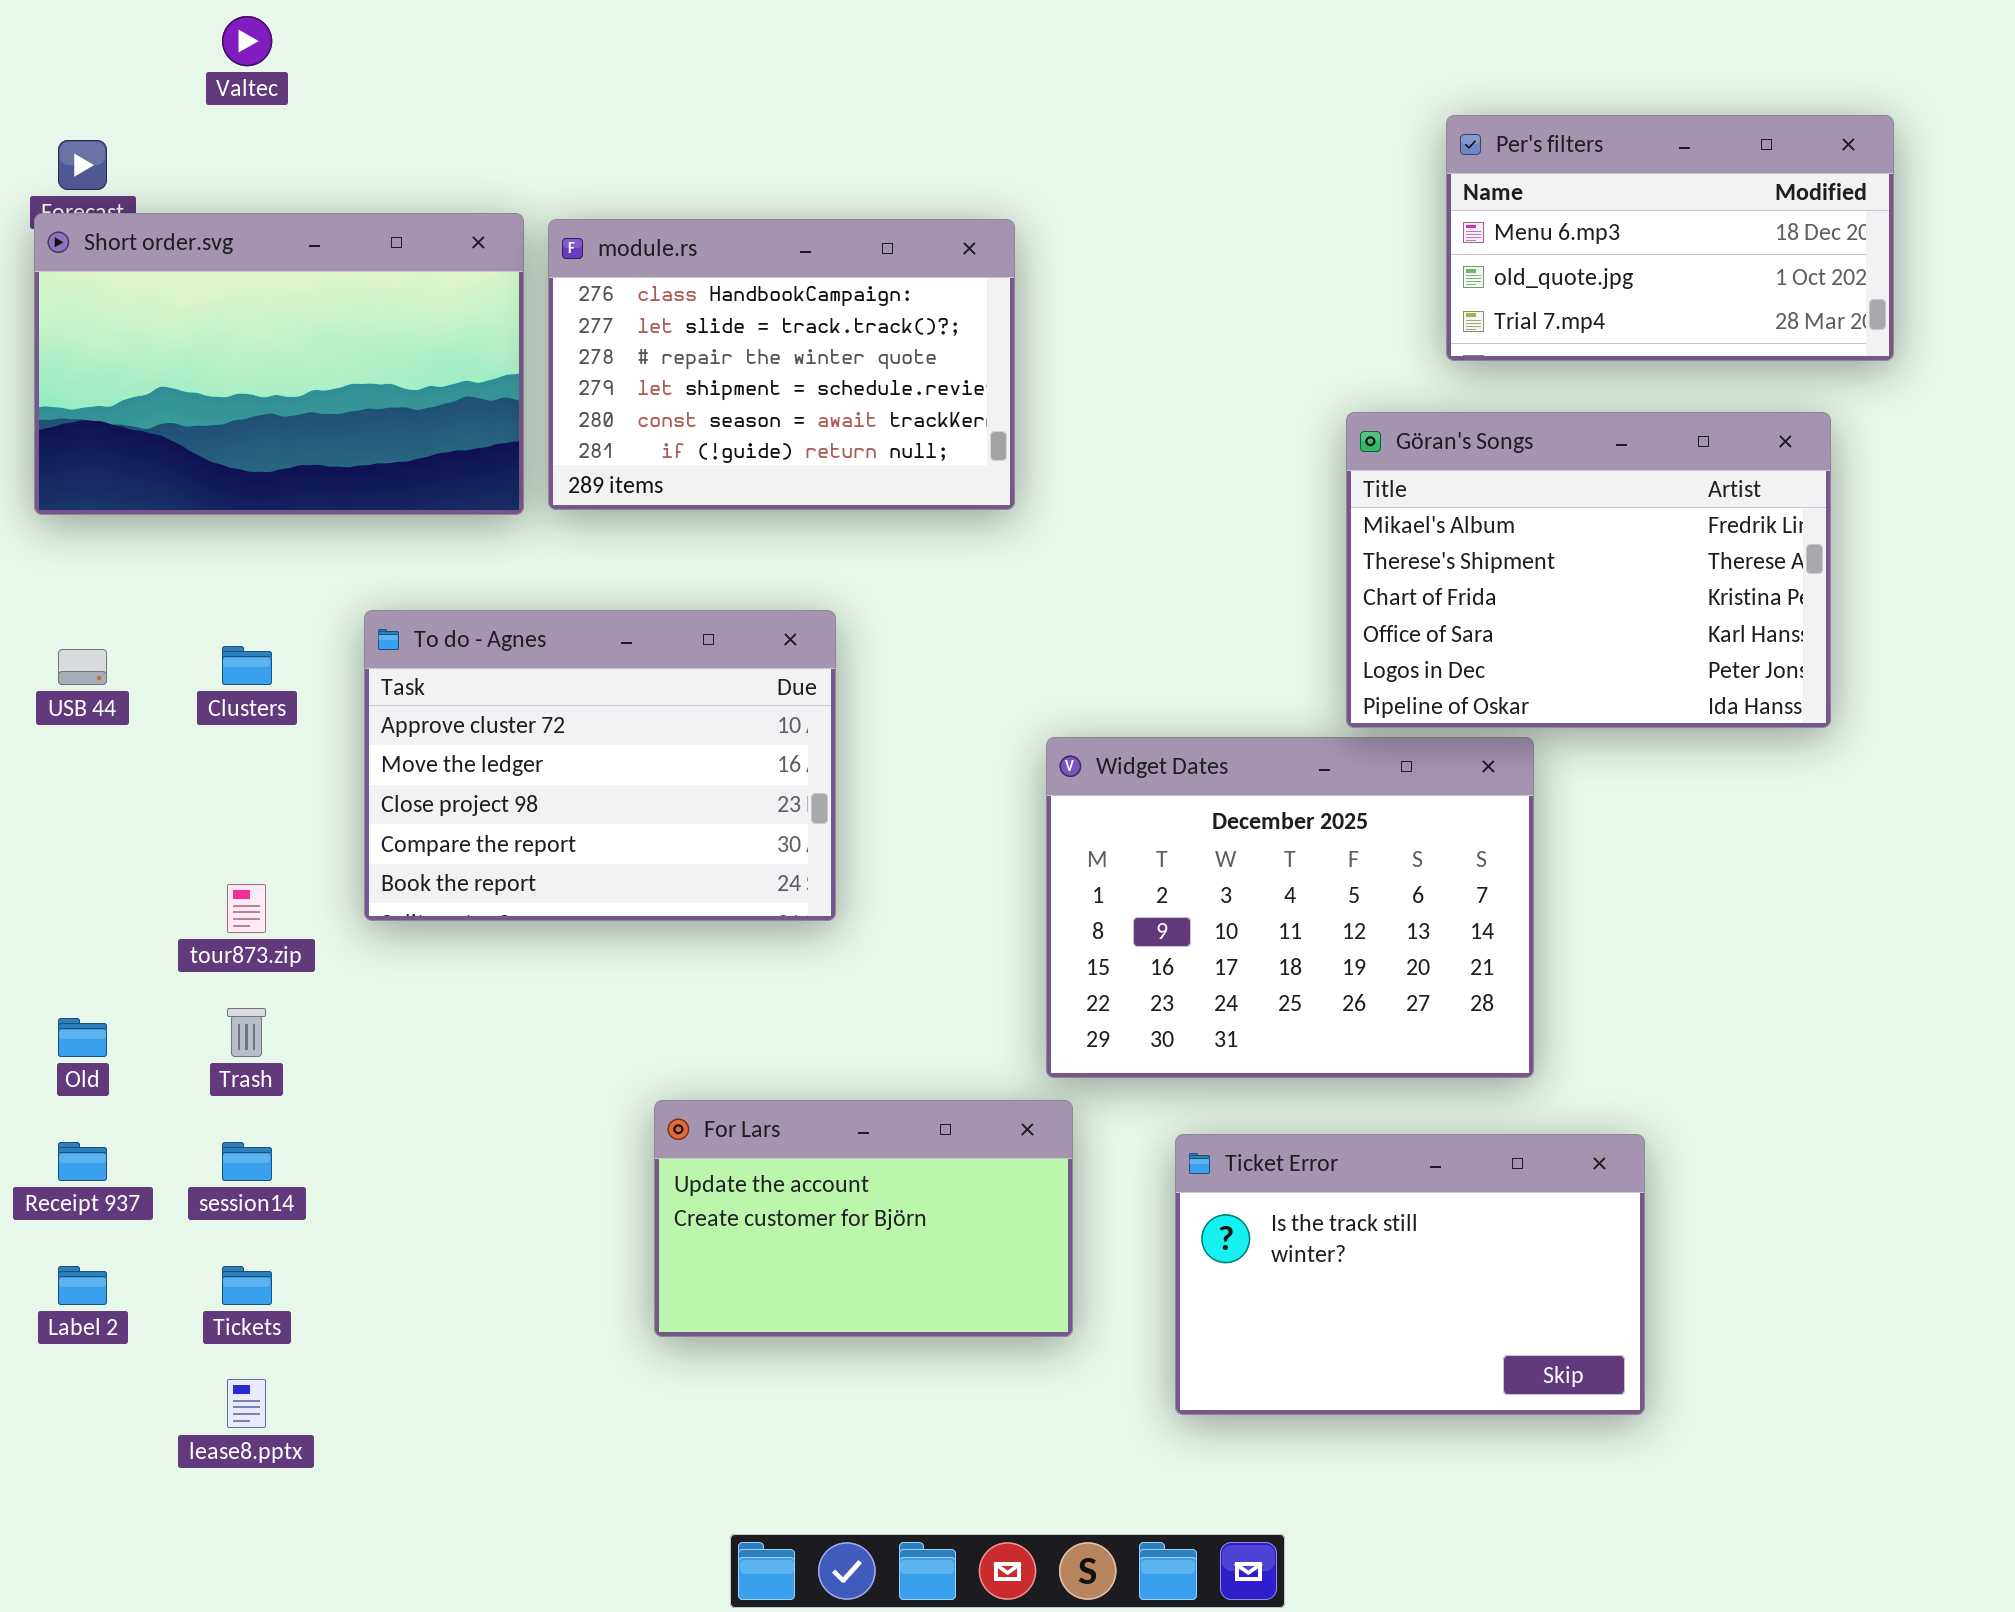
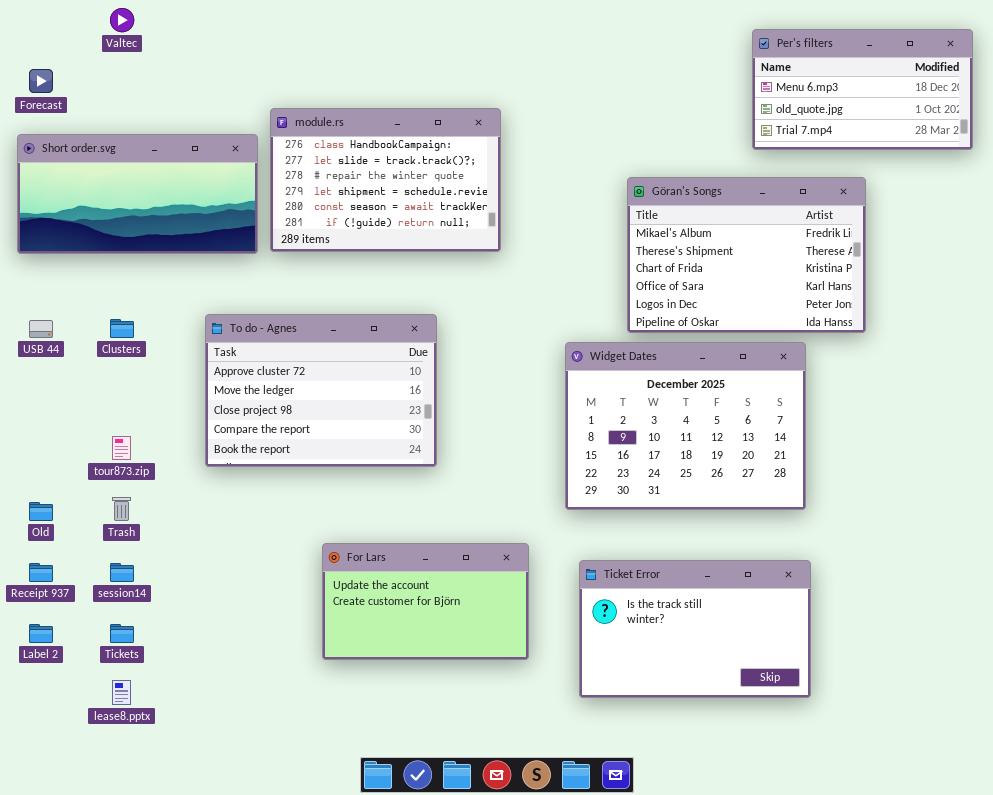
Per's filters: [1446,115,1894,361] -> [752,29,973,150], moved
Short order.svg: [34,213,524,515] -> [17,134,258,254], resized
Göran's Songs: [1346,412,1831,728] -> [627,177,866,333], moved
To do - Agnes: [364,610,836,921] -> [205,314,437,467], moved
Widget Dates: [1046,737,1534,1078] -> [565,342,806,510], moved

